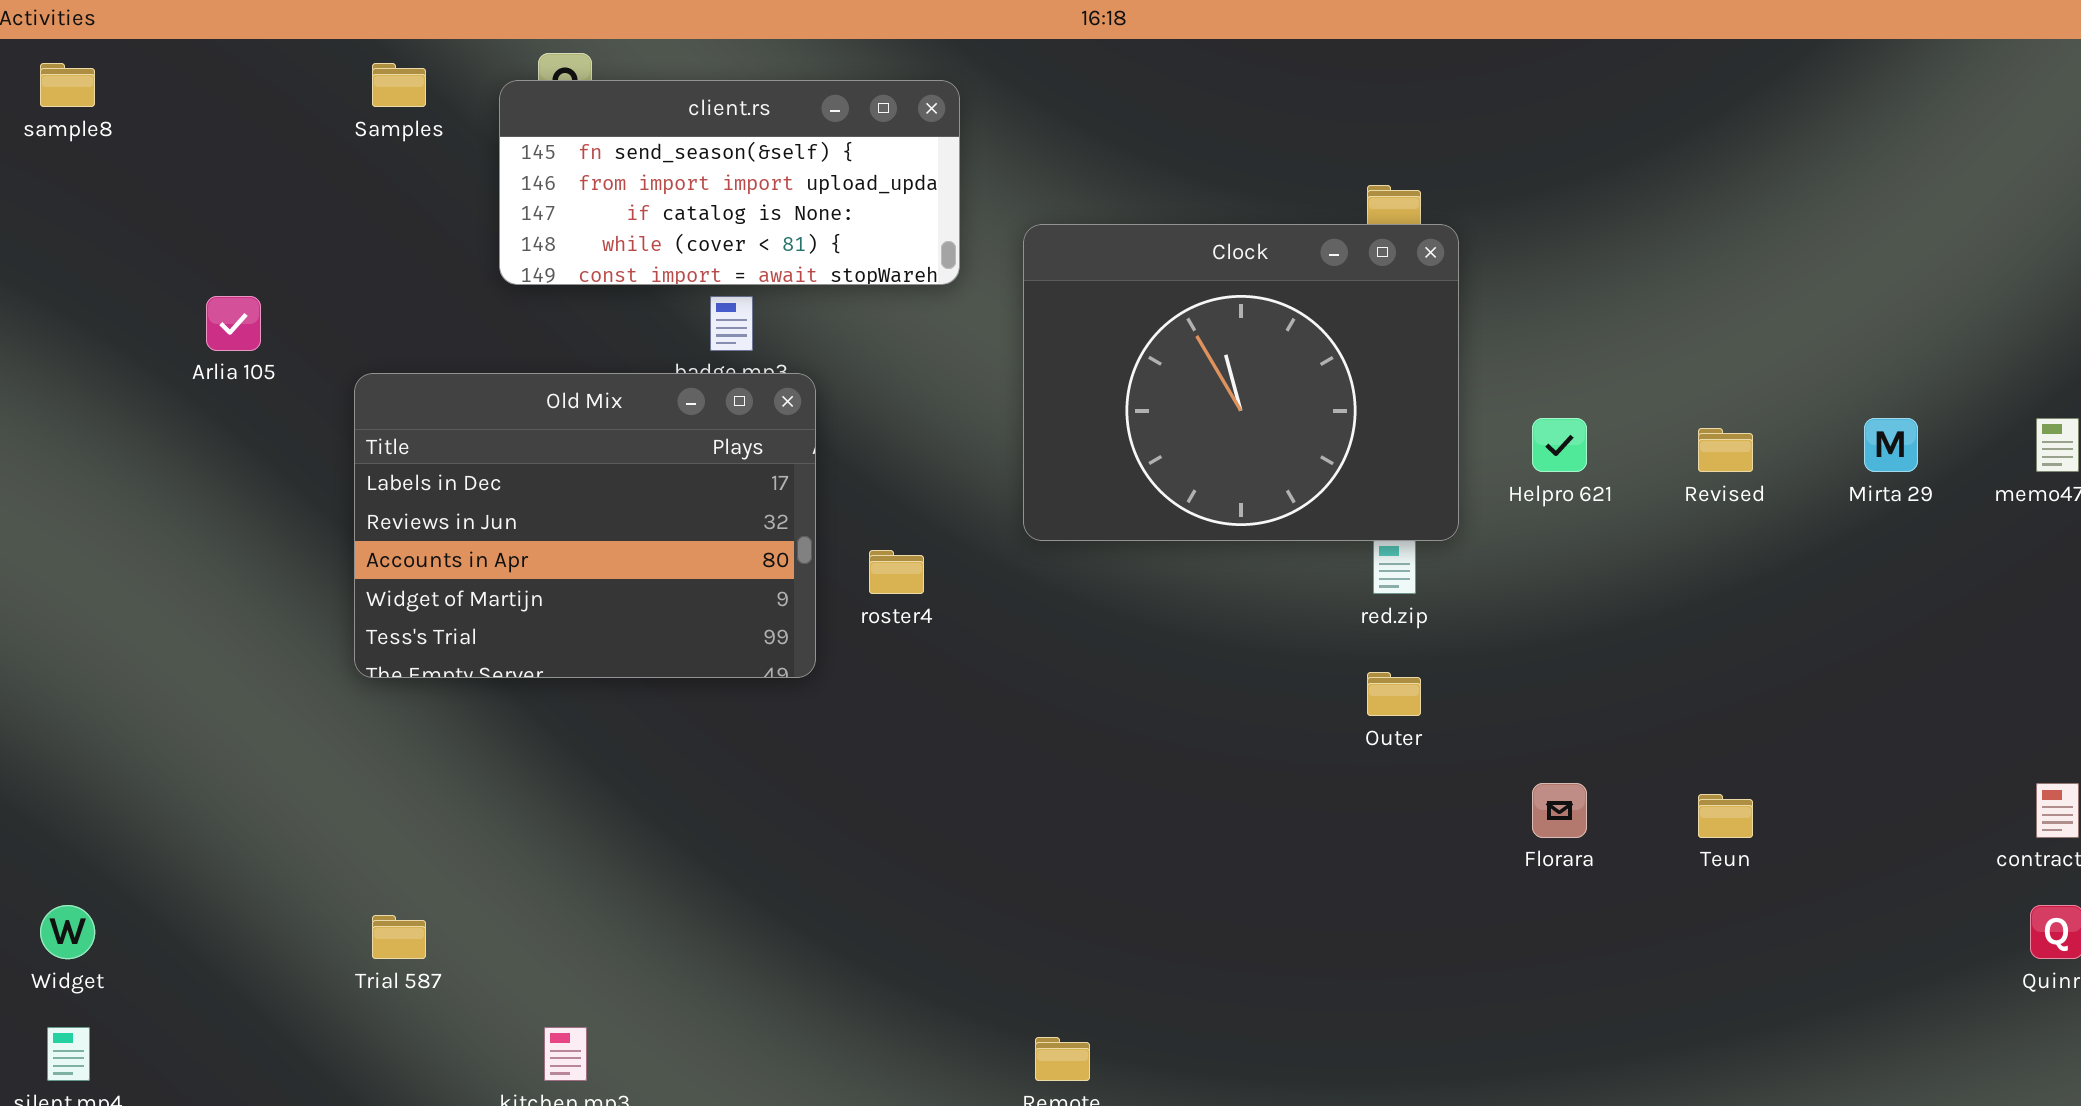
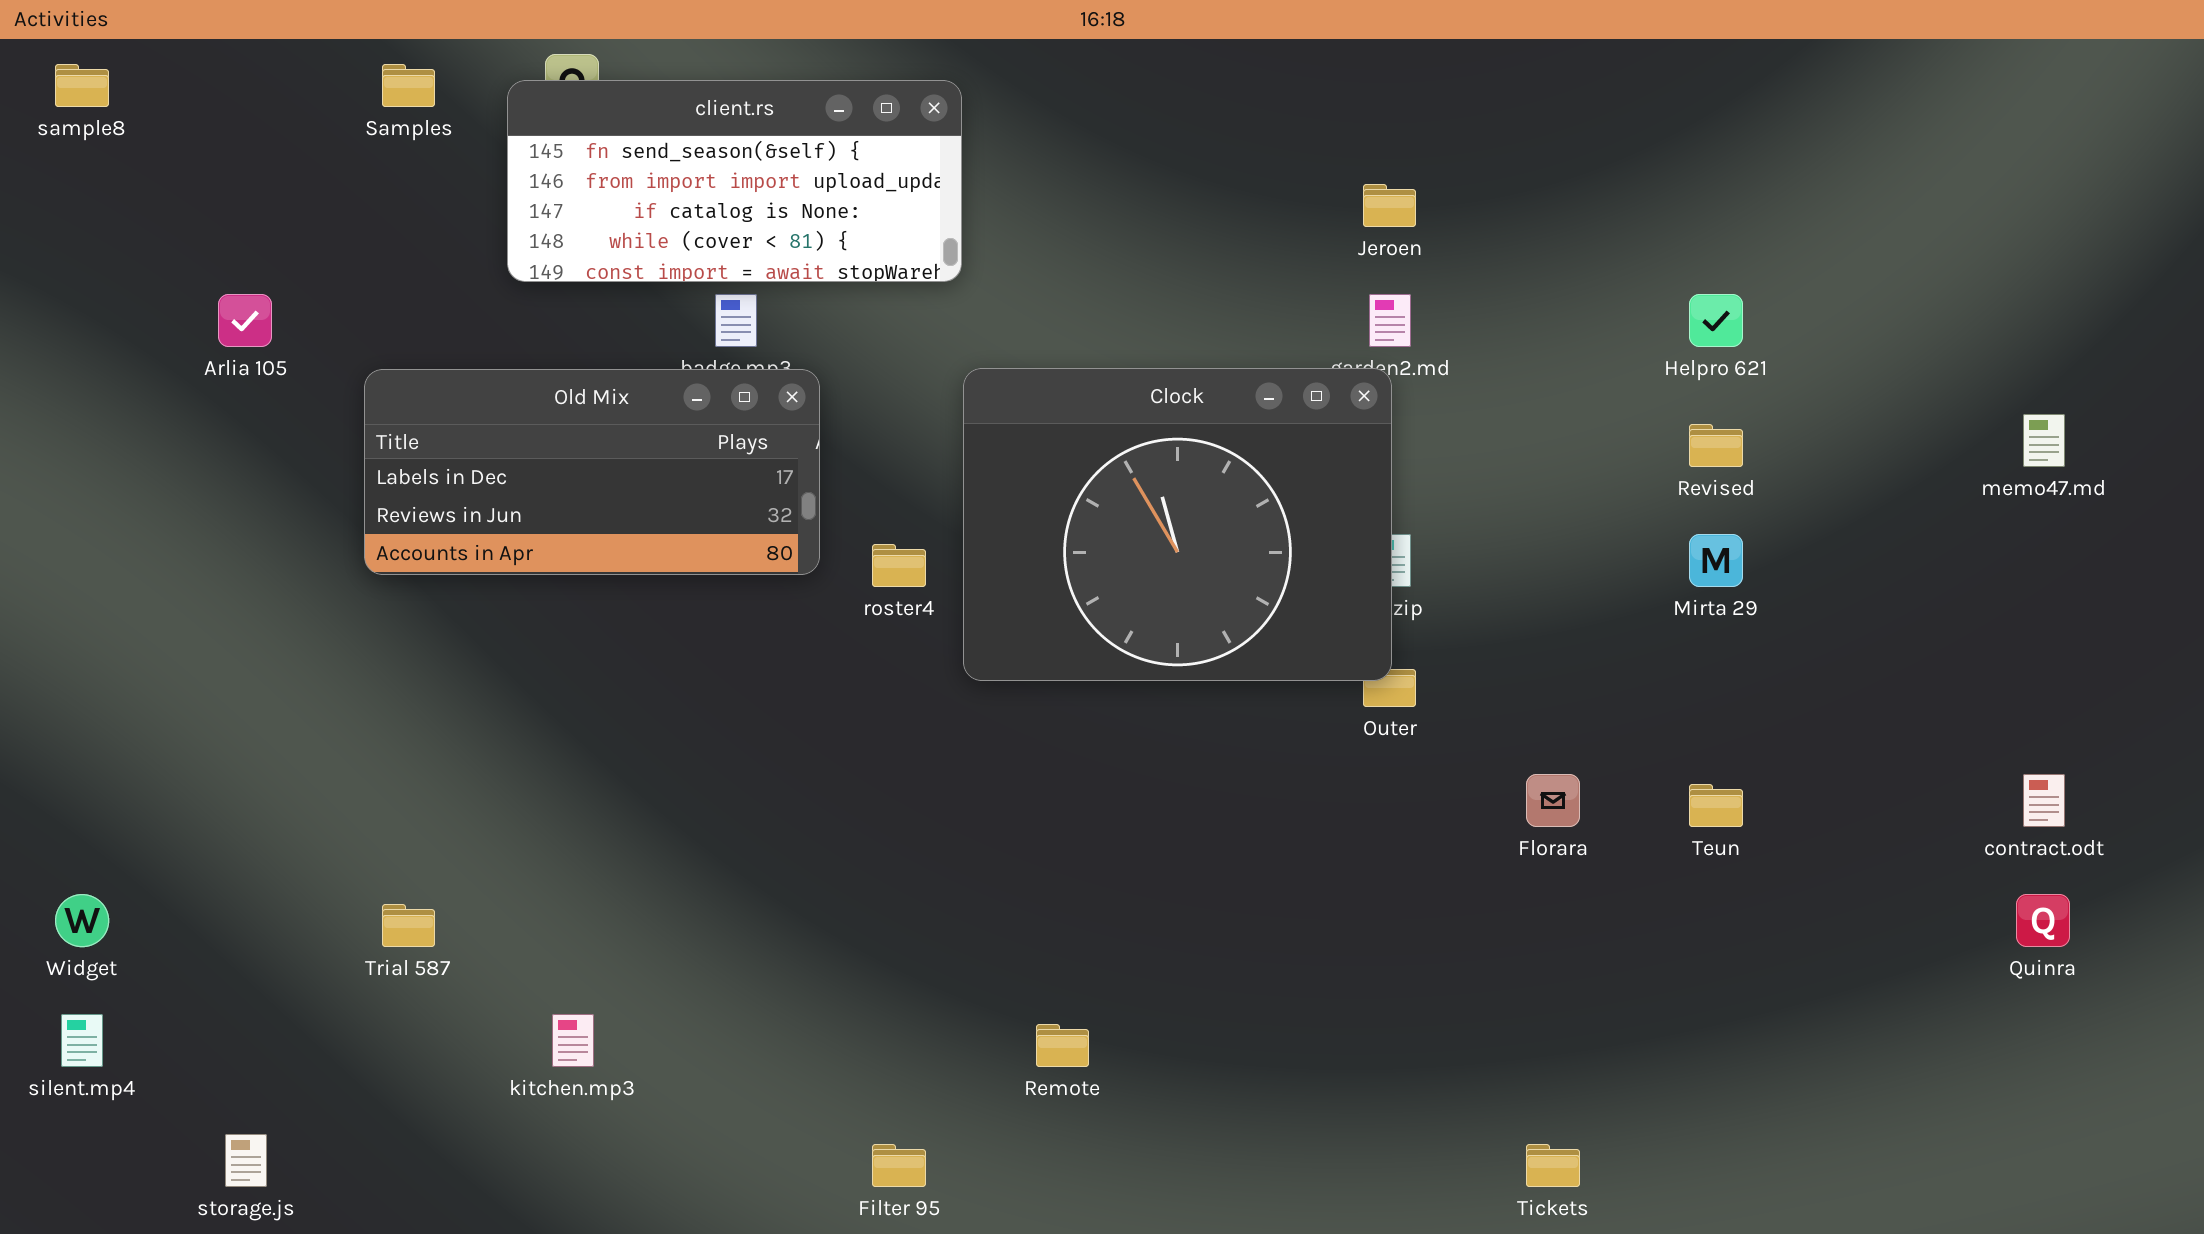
Clock: [1023,224,1459,541] -> [963,368,1392,681], moved
Old Mix: [354,373,816,678] -> [364,369,820,575], resized
Helpro 621: [1532,418,1587,472] -> [1689,294,1743,347], moved
Mirta 29: [1864,418,1918,472] -> [1689,534,1743,587], moved

